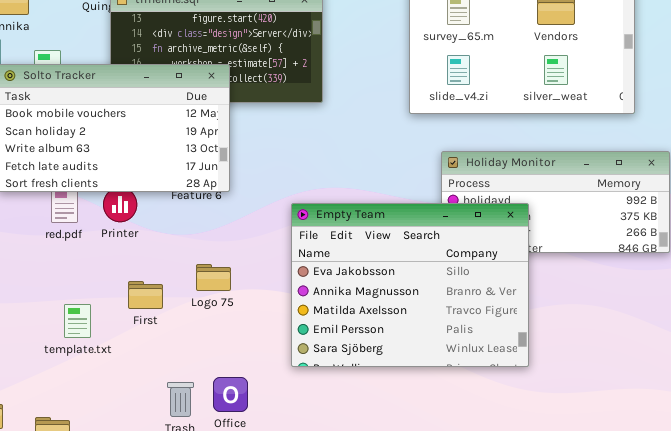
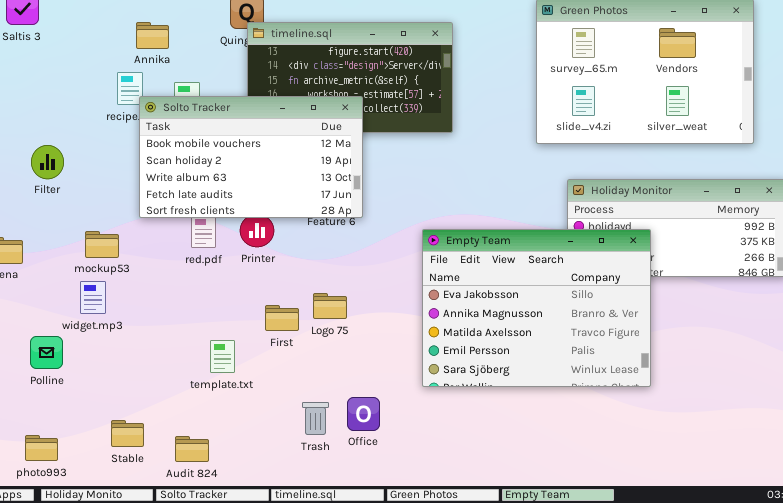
Logo 75: [196,264,231,291] -> [313,293,347,319], moved
template.txt: [64,304,91,338] -> [210,340,235,373], moved

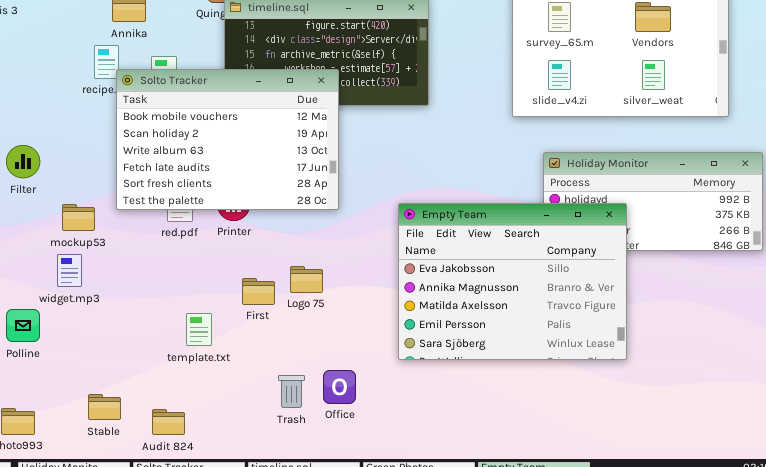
Solto Tracker: [139,96,363,218] -> [116,69,339,210], resized
Filter: [31,145,64,179] -> [6,145,40,178], moved

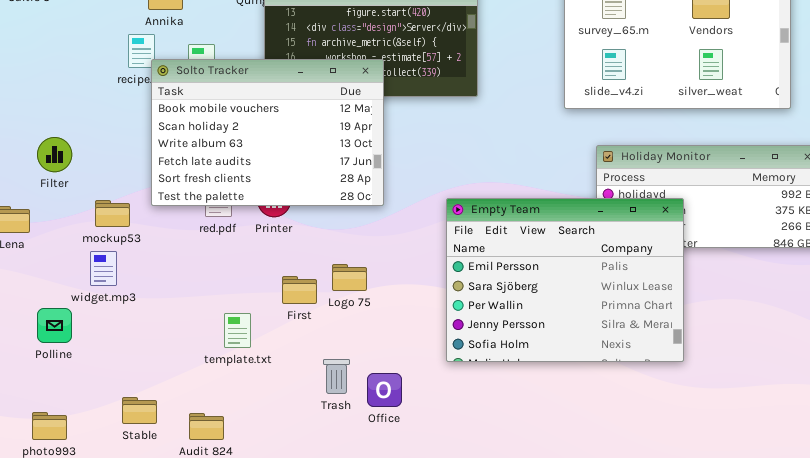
Empty Team: [398,203,627,360] -> [446,198,684,362], scrolled down 3 rows
Trash: [278,375,305,408] -> [323,359,350,394], moved

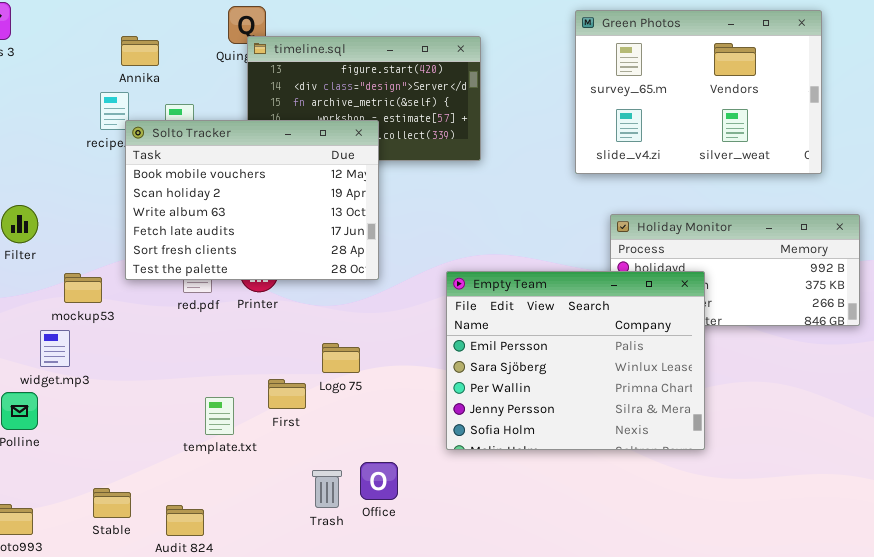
widget.mp3: [90,251,117,286] -> [40,330,70,367], moved
First: [282,276,317,304] -> [268,379,306,409], moved
Trash: [323,359,350,394] -> [312,470,342,508], moved

